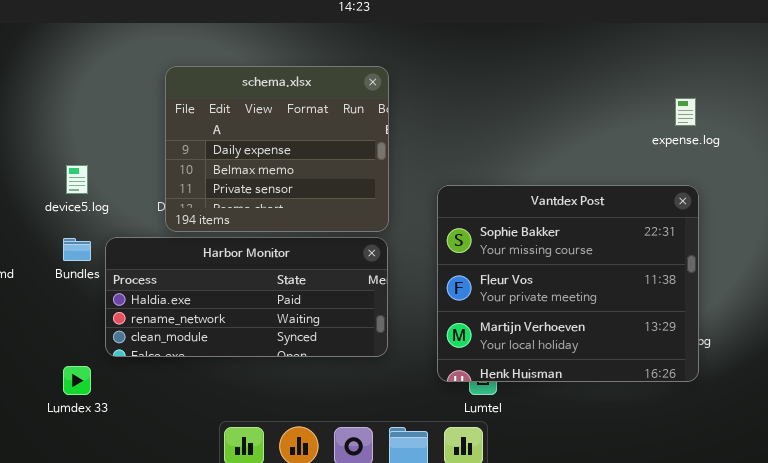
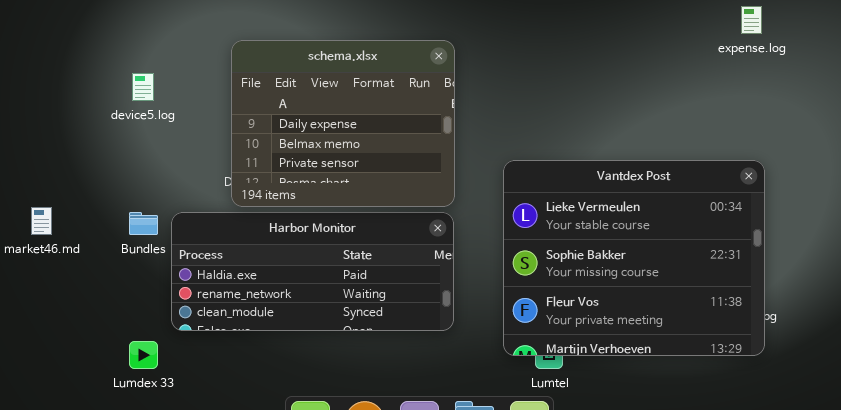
expense.log: [675,98,696,126] -> [741,6,762,34], moved
device5.log: [66,165,88,194] -> [132,73,154,101], moved
Vantdex Post: [437,185,699,382] -> [503,160,765,356], scrolled up 1 row

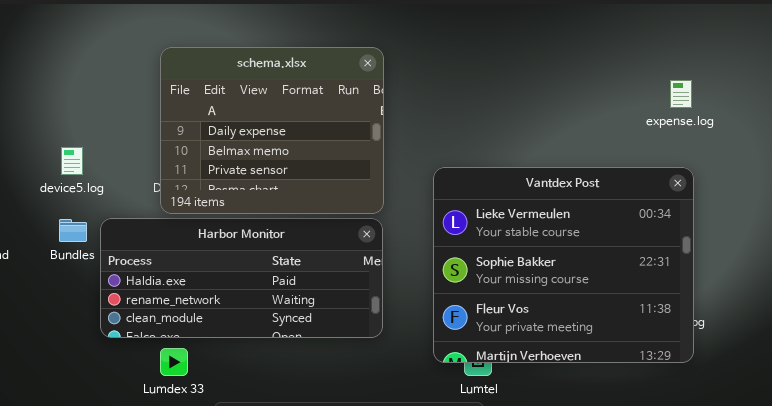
expense.log: [741,6,762,34] -> [670,80,692,108], moved
device5.log: [132,73,154,101] -> [61,147,83,175], moved
Lumdex 33: [129,341,158,369] -> [160,348,188,376], moved

